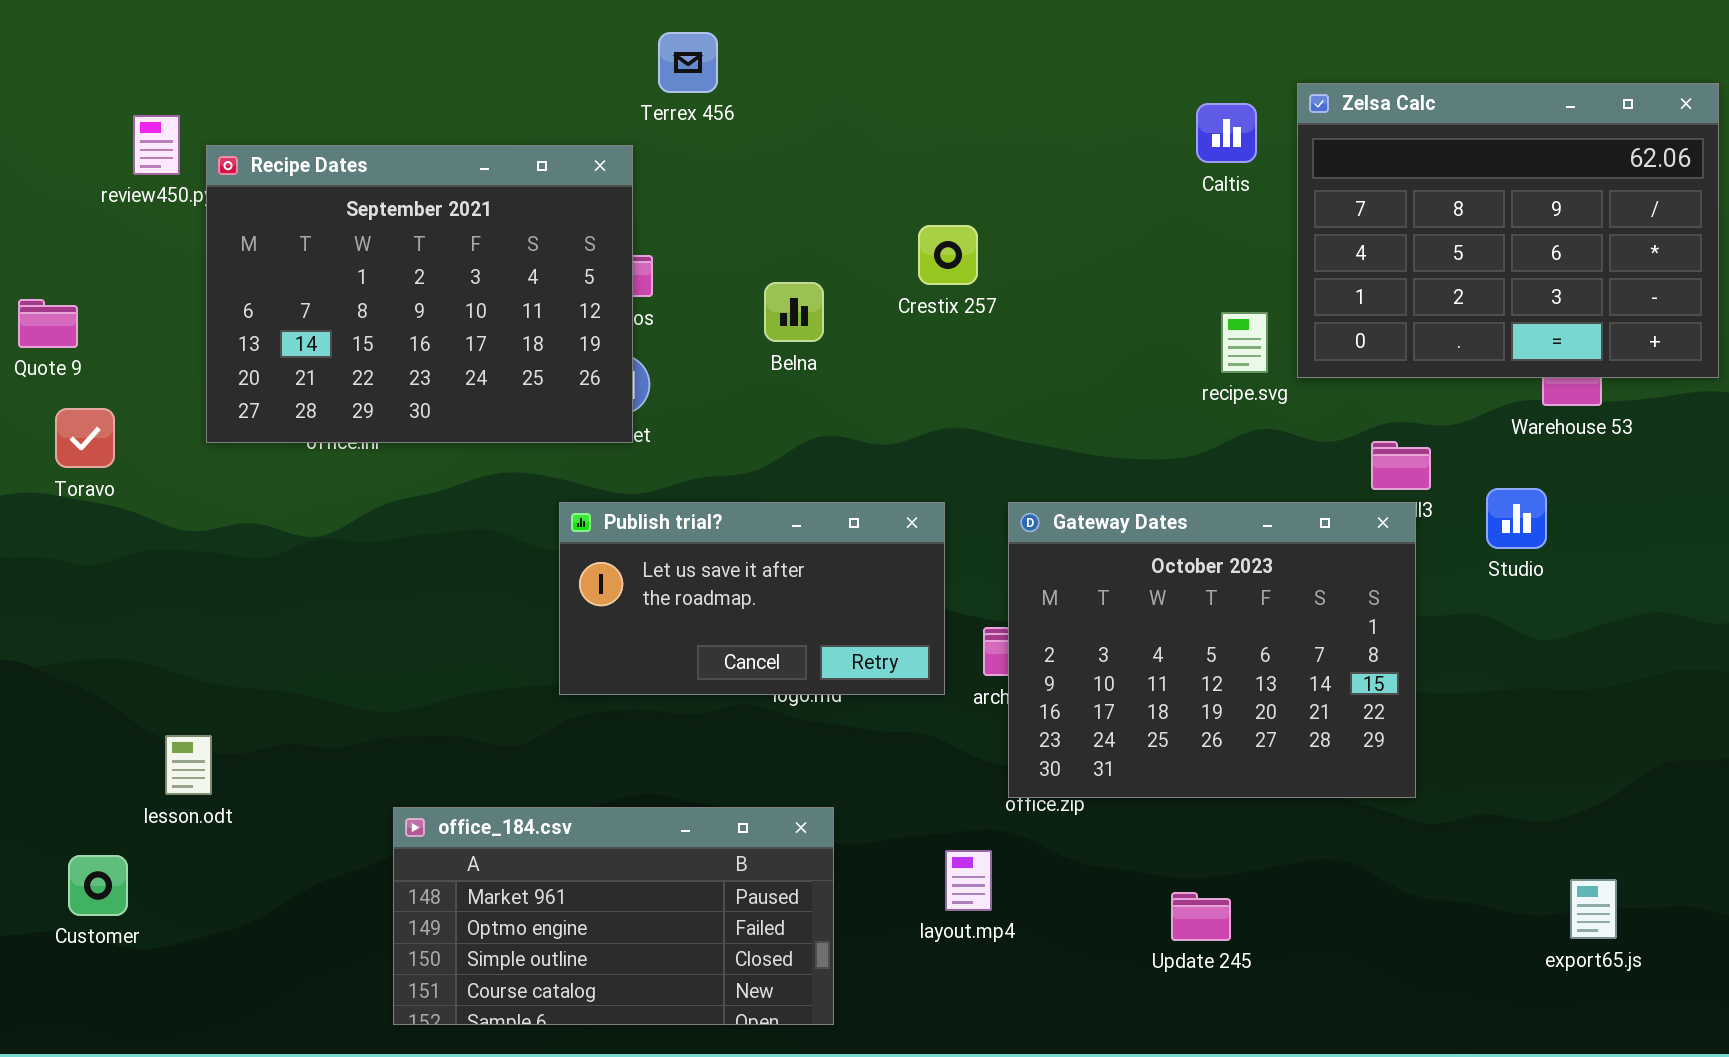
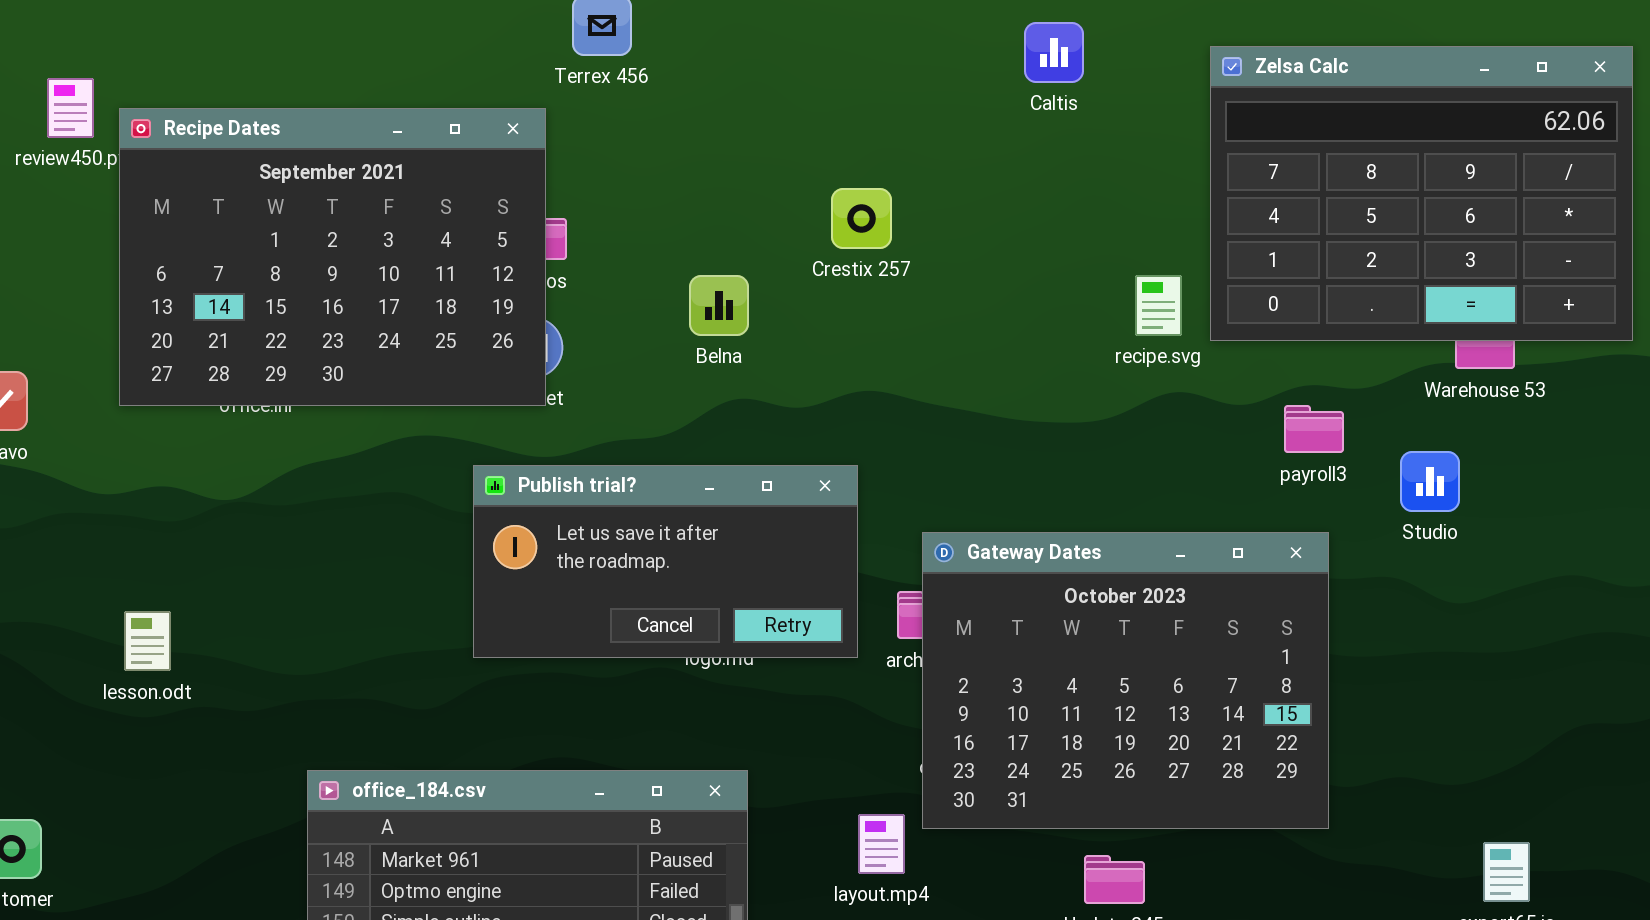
Caltis: [1196,103,1257,163] -> [1024,22,1084,83], moved
Belna: [764,282,824,342] -> [689,275,749,336], moved
Gateway Dates: [1008,502,1416,798] -> [922,532,1329,829], moved
lesson.odt: [165,735,212,795] -> [124,611,171,671], moved

